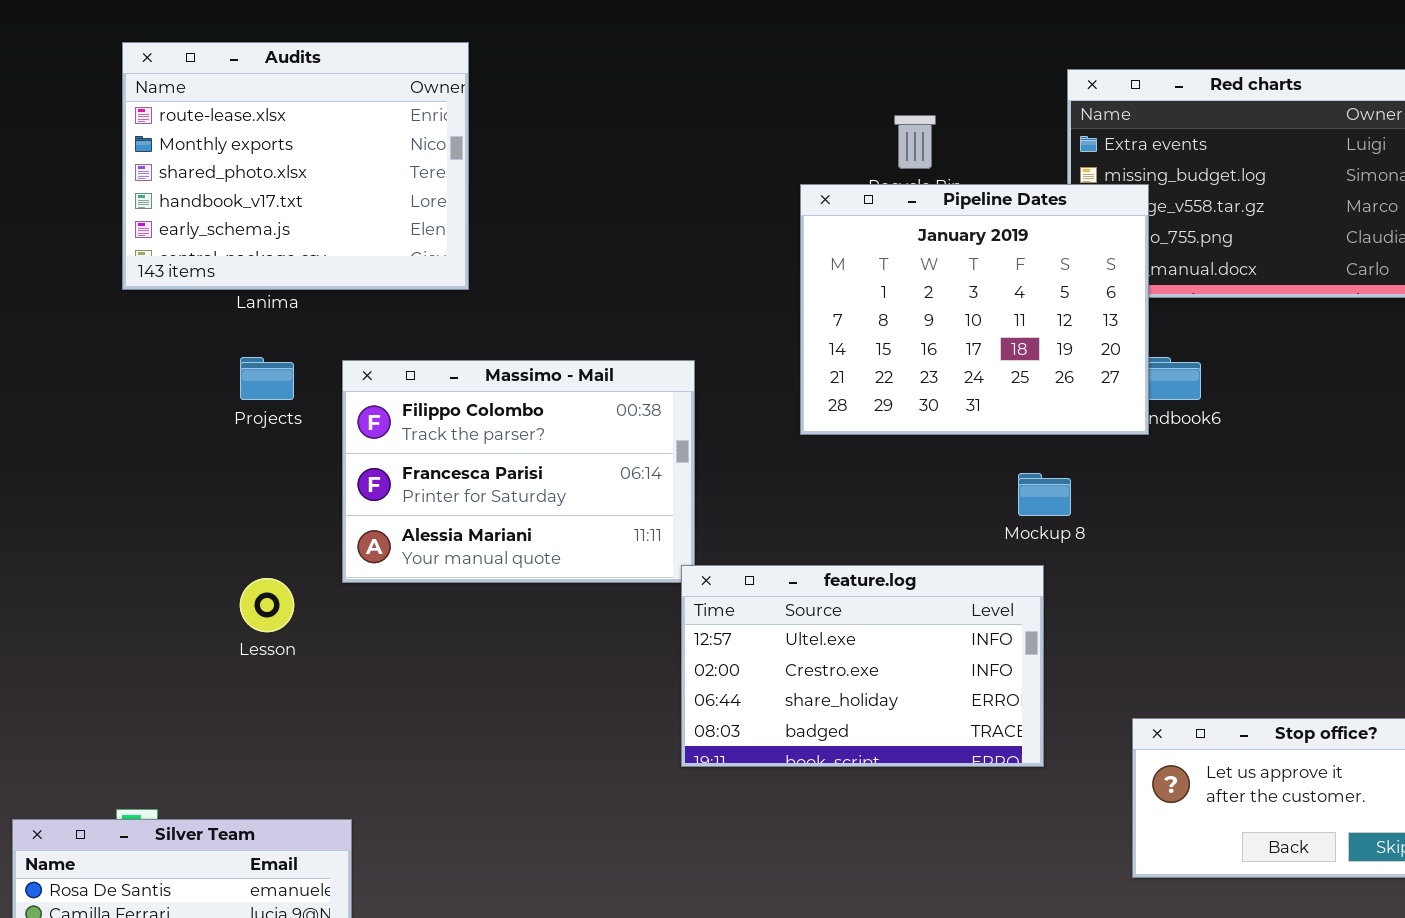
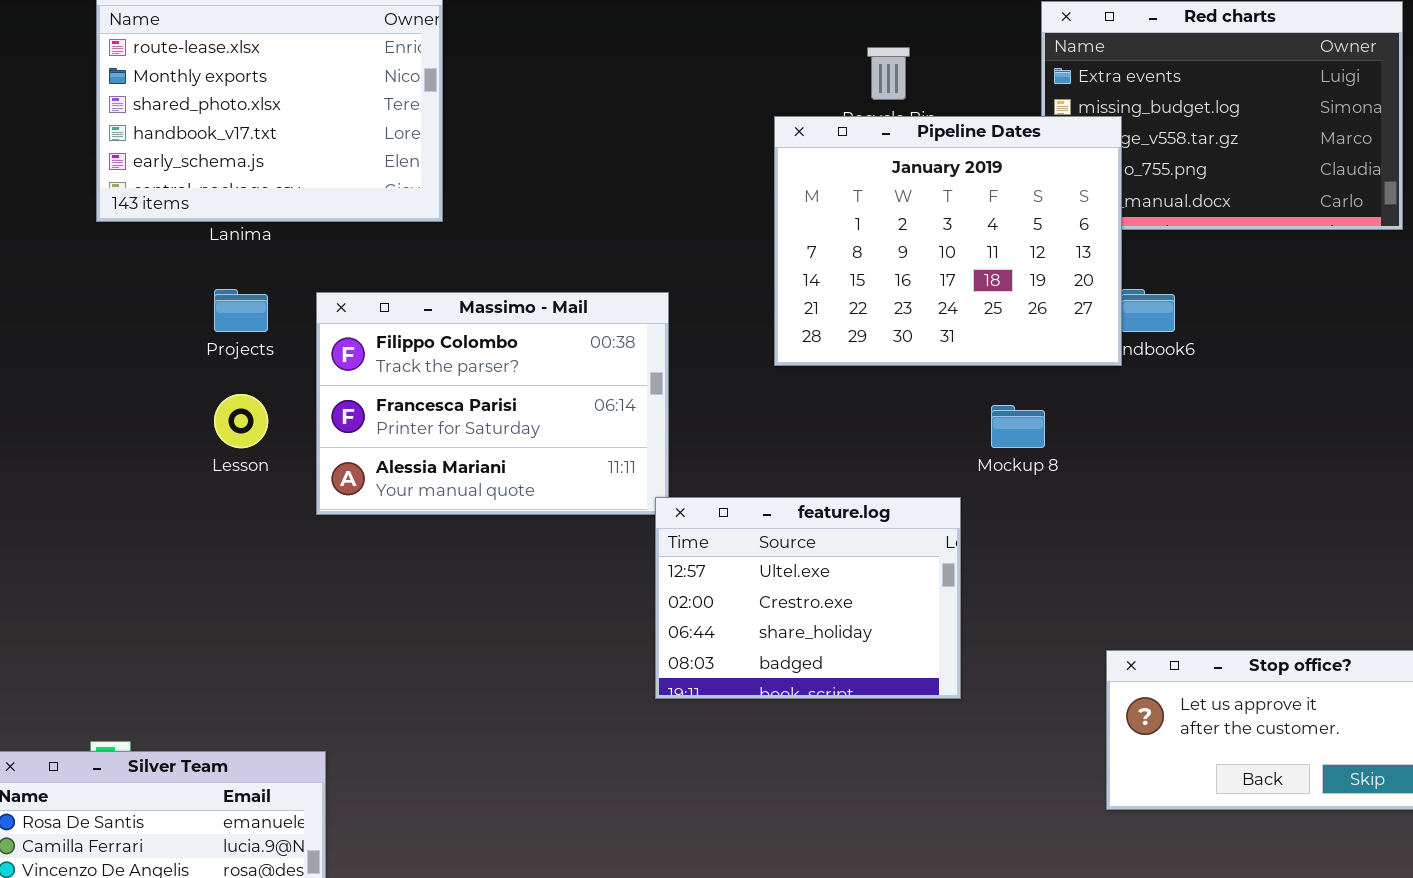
feature.log: [681,565,1044,767] -> [655,497,961,699], resized
Lesson: [240,578,294,632] -> [214,394,268,448], moved

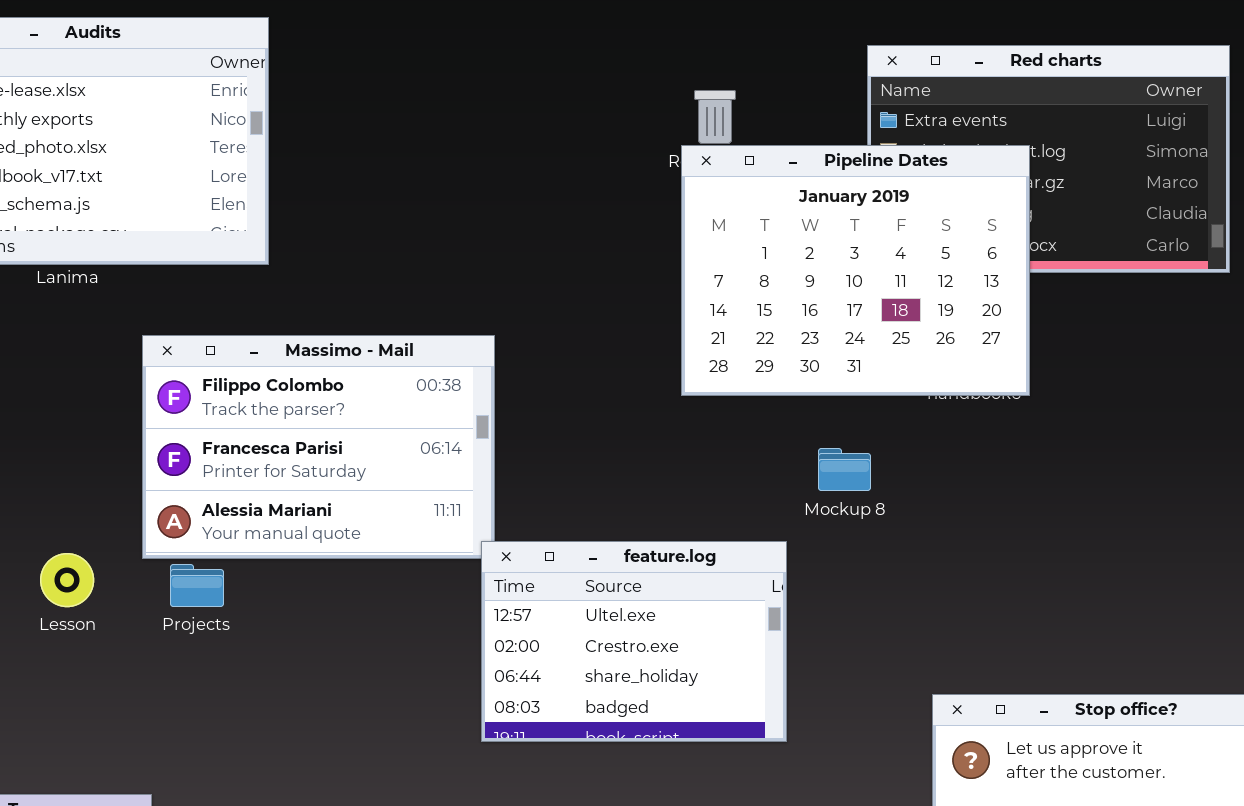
Pipeline Dates: [774,116,1122,366] -> [681,145,1030,396], moved
Projects: [214,289,268,332] -> [170,564,224,607], moved
Lesson: [214,394,268,448] -> [40,553,94,607], moved

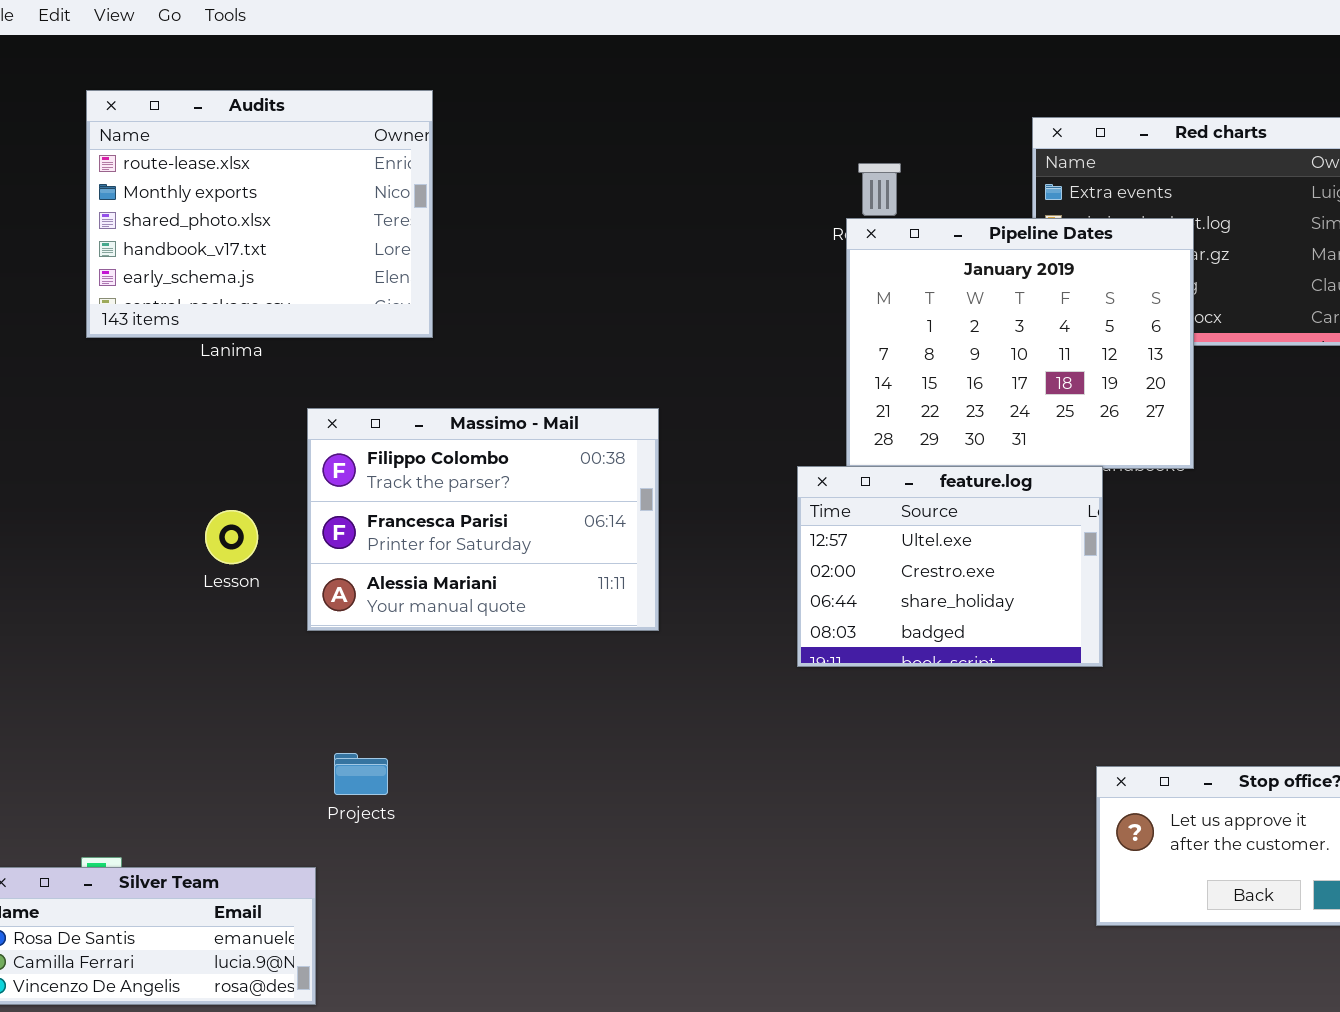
feature.log: [481,541,787,742] -> [797,466,1103,667], moved
Lesson: [40,553,94,607] -> [205,510,258,564], moved
Projects: [170,564,224,607] -> [334,753,388,795], moved

